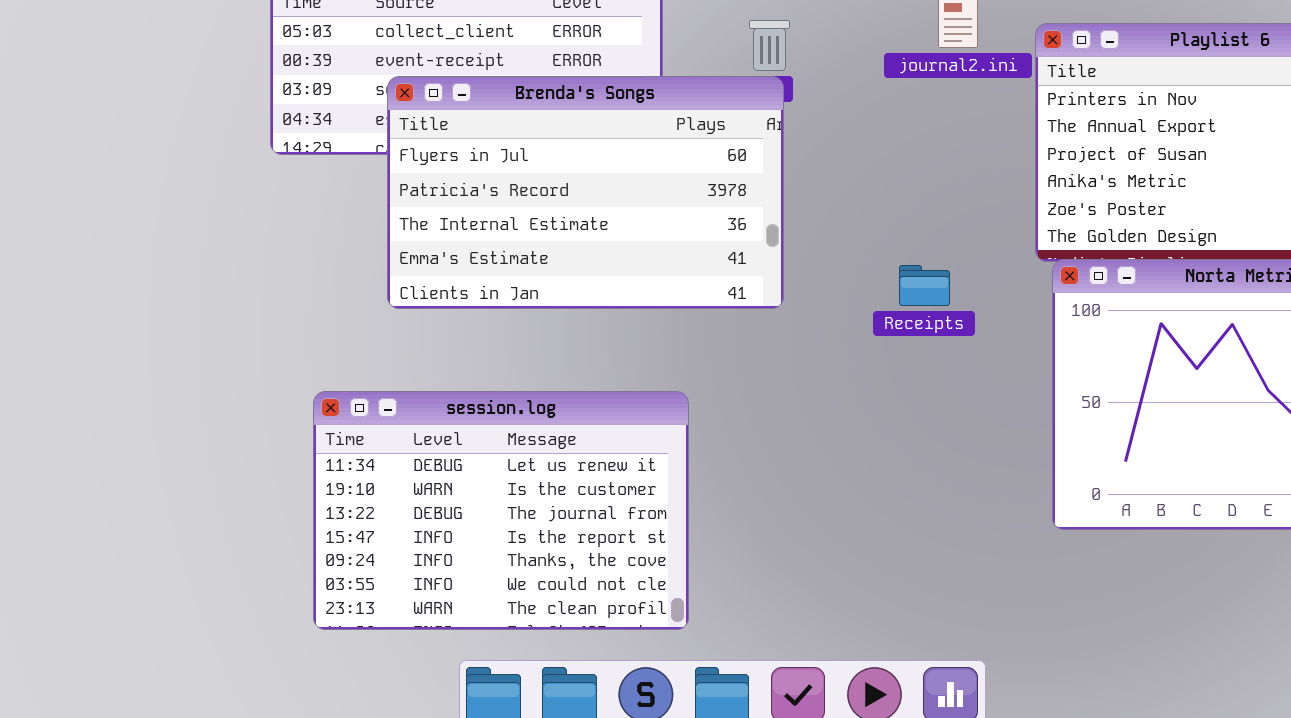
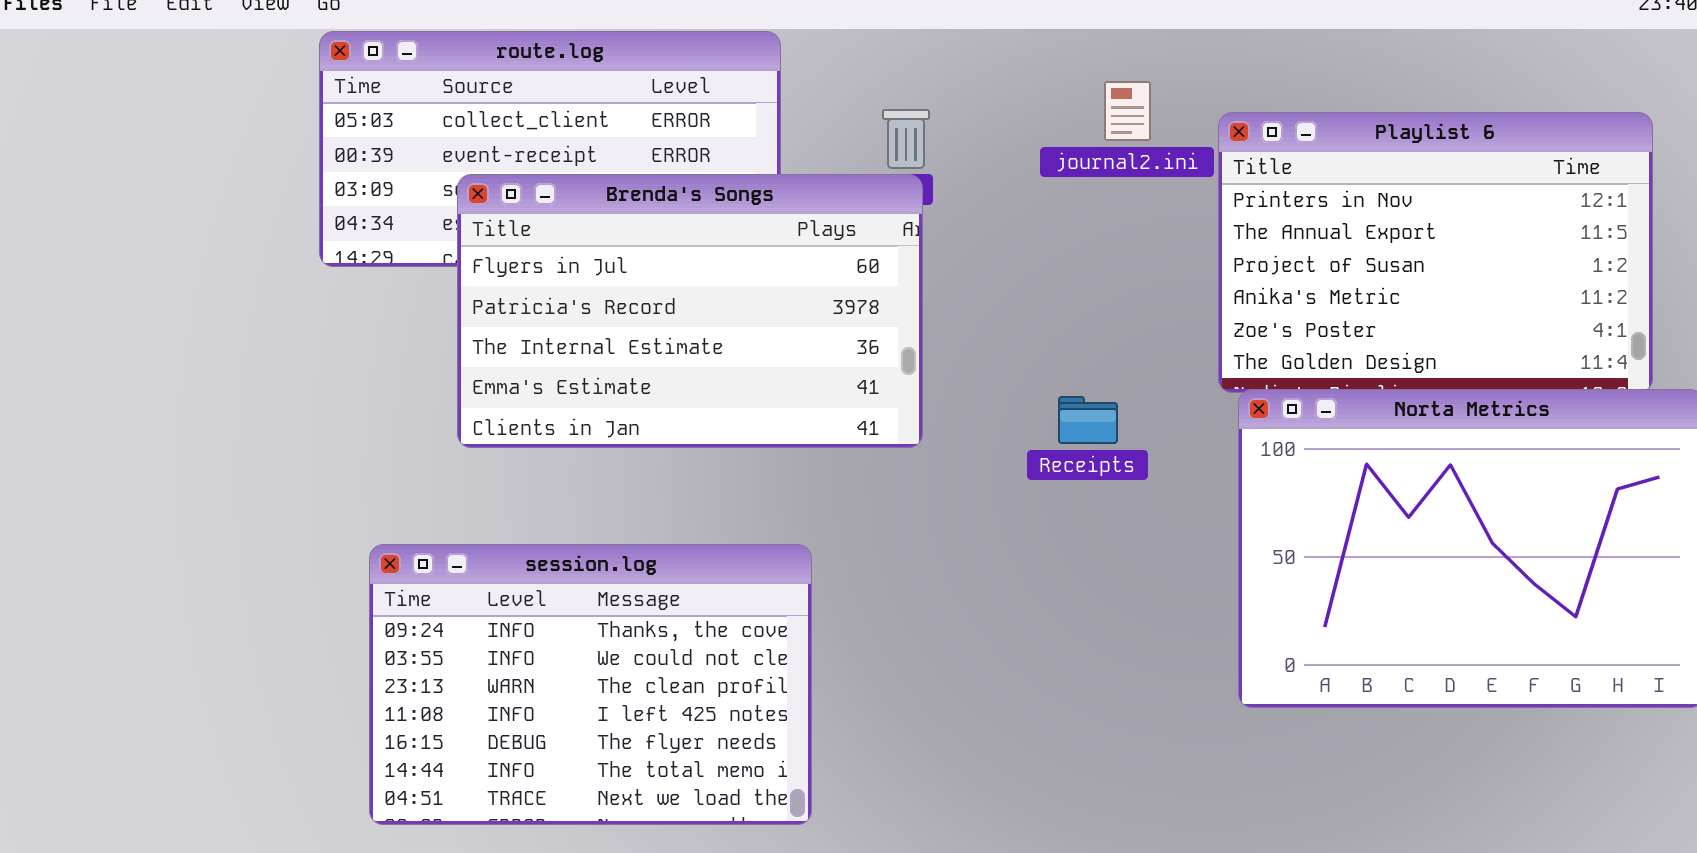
session.log: [313,391,689,630] -> [369,544,812,825], scrolled down 4 rows

